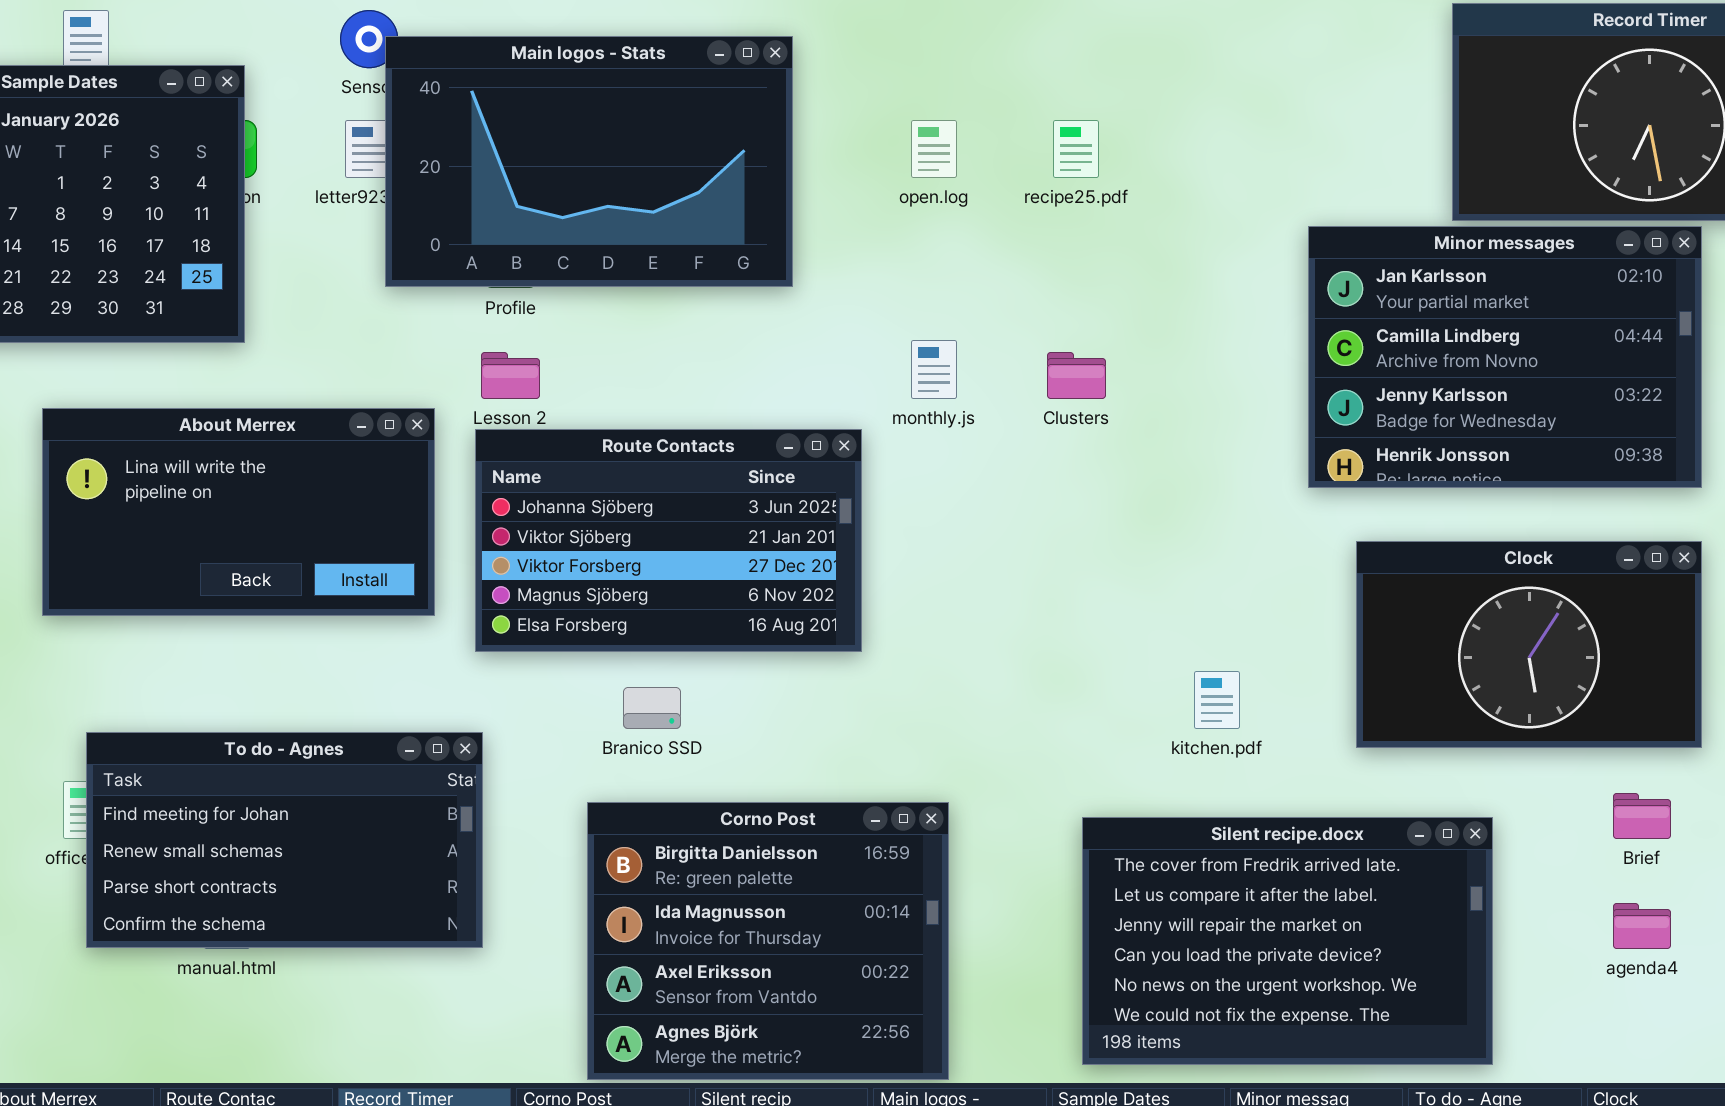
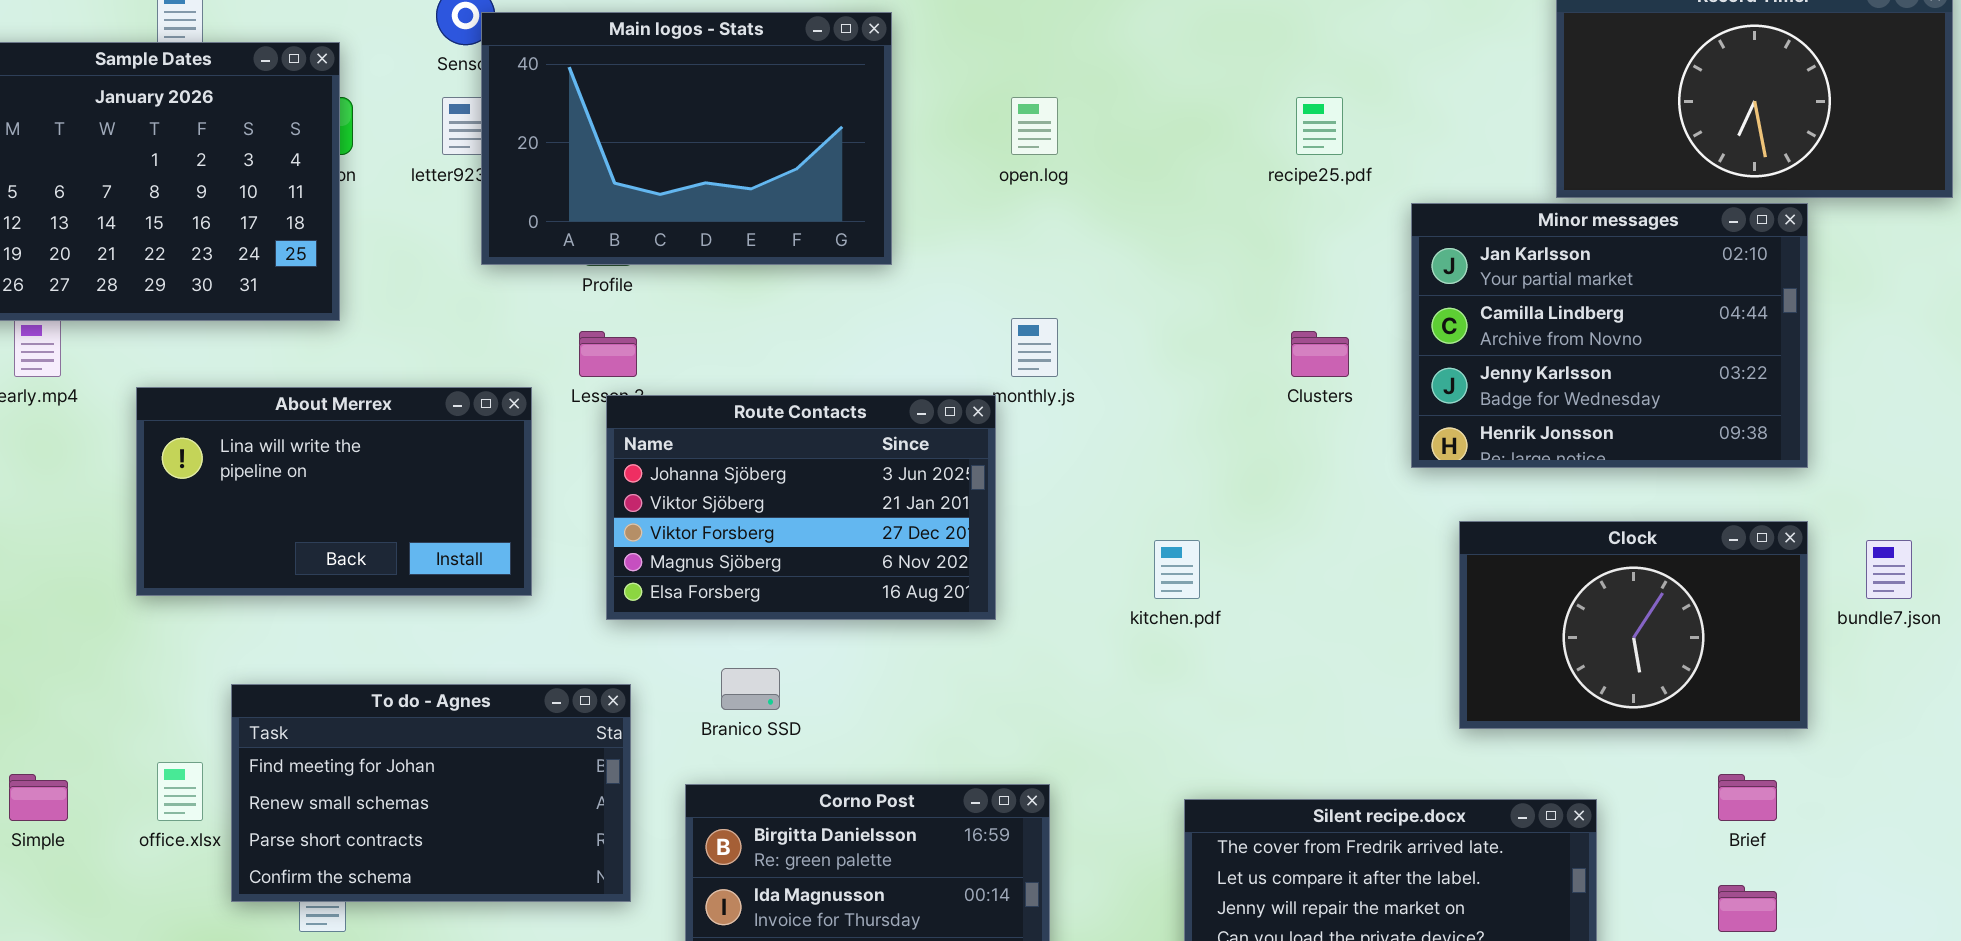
recipe25.pdf: [1053,120,1099,178] -> [1296,97,1343,155], moved
Clusters: [1047,352,1106,399] -> [1291,331,1349,377], moved
Route Contacts: [475,429,862,652] -> [606,395,996,620], moved
kitchen.pdf: [1194,671,1240,729] -> [1154,540,1200,599], moved
To do - Agnes: [86,732,483,948] -> [231,684,631,902], moved

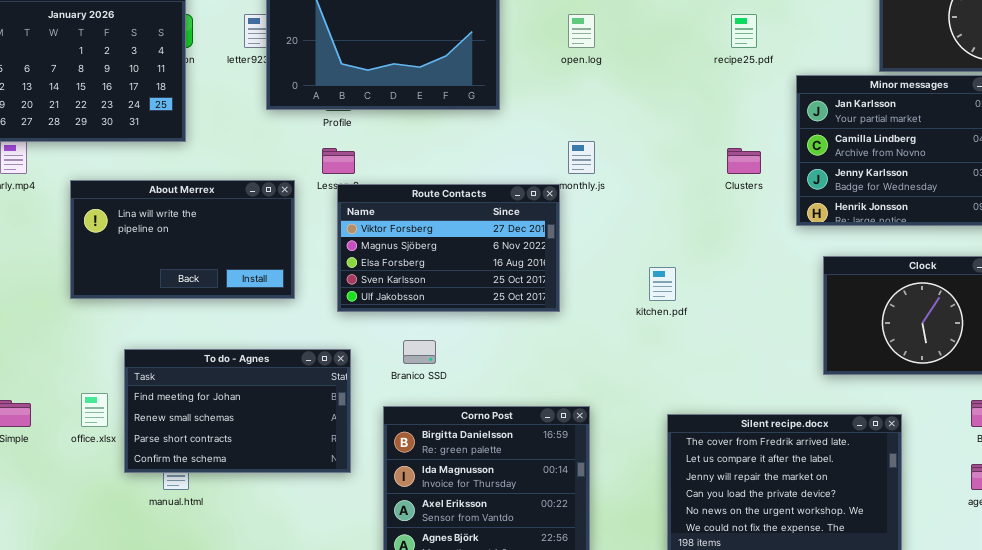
Route Contacts: [606,395,996,620] -> [337,184,560,312], scrolled down 2 rows

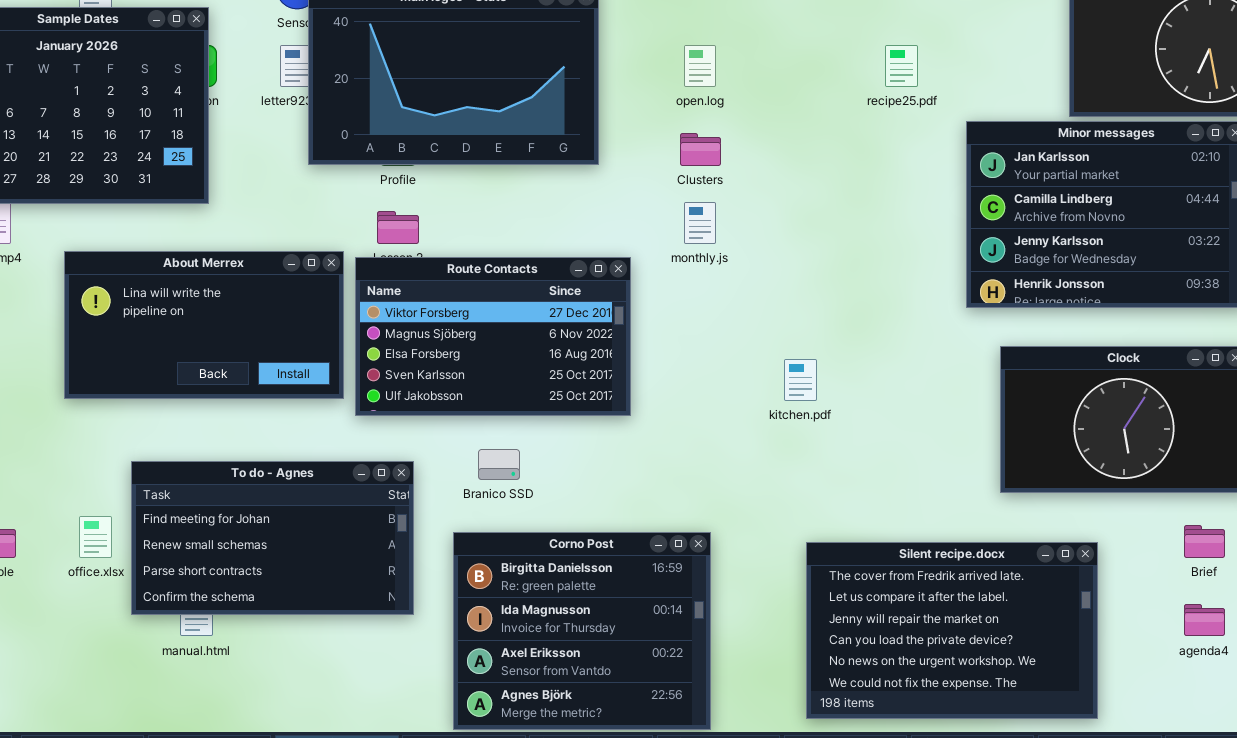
Clusters: [727,148,761,174] -> [680,133,721,166], moved
Route Contacts: [337,184,560,312] -> [355,257,631,416], moved

